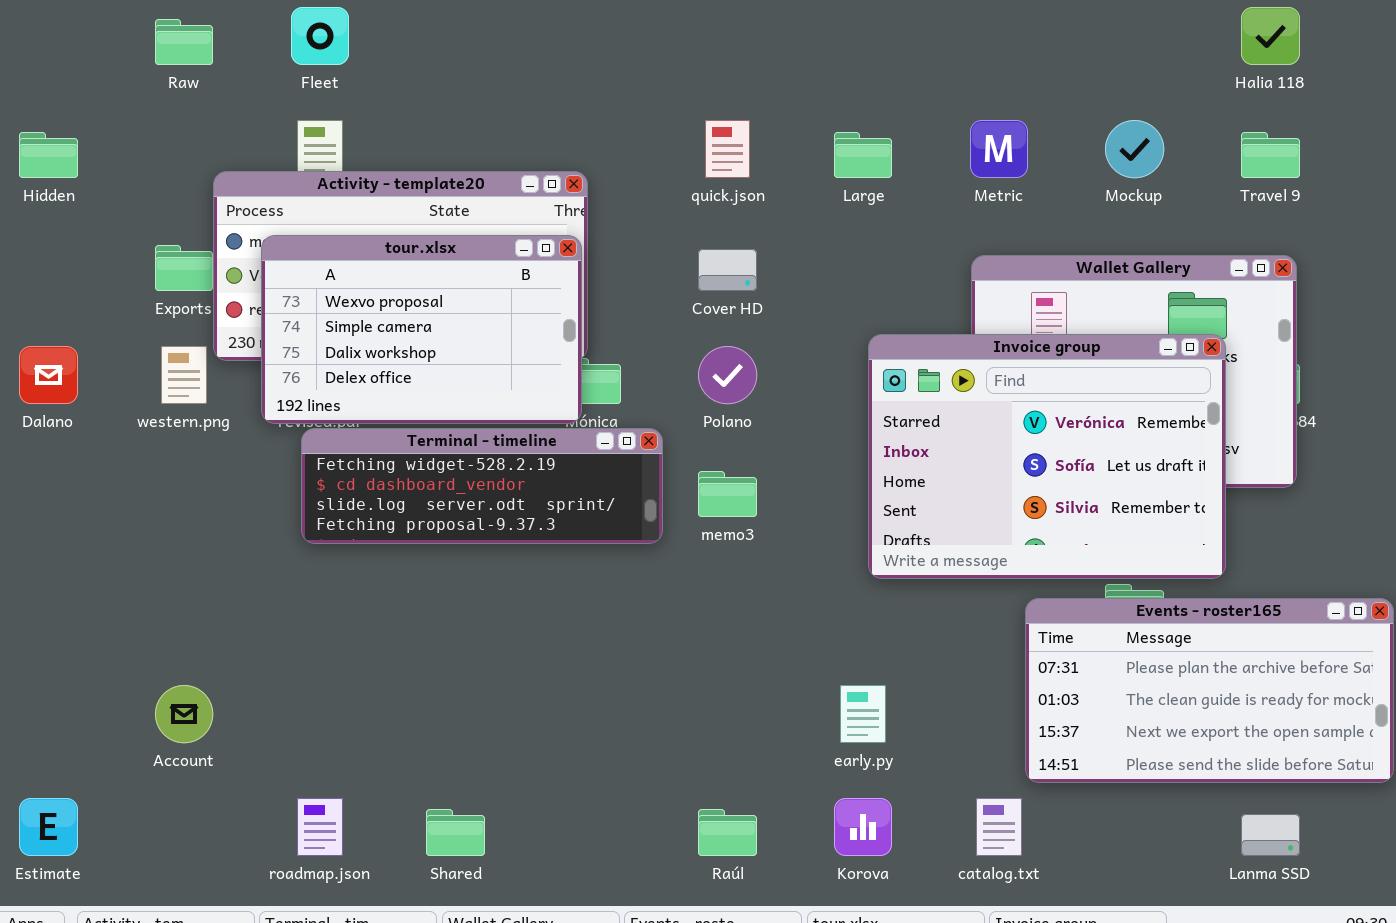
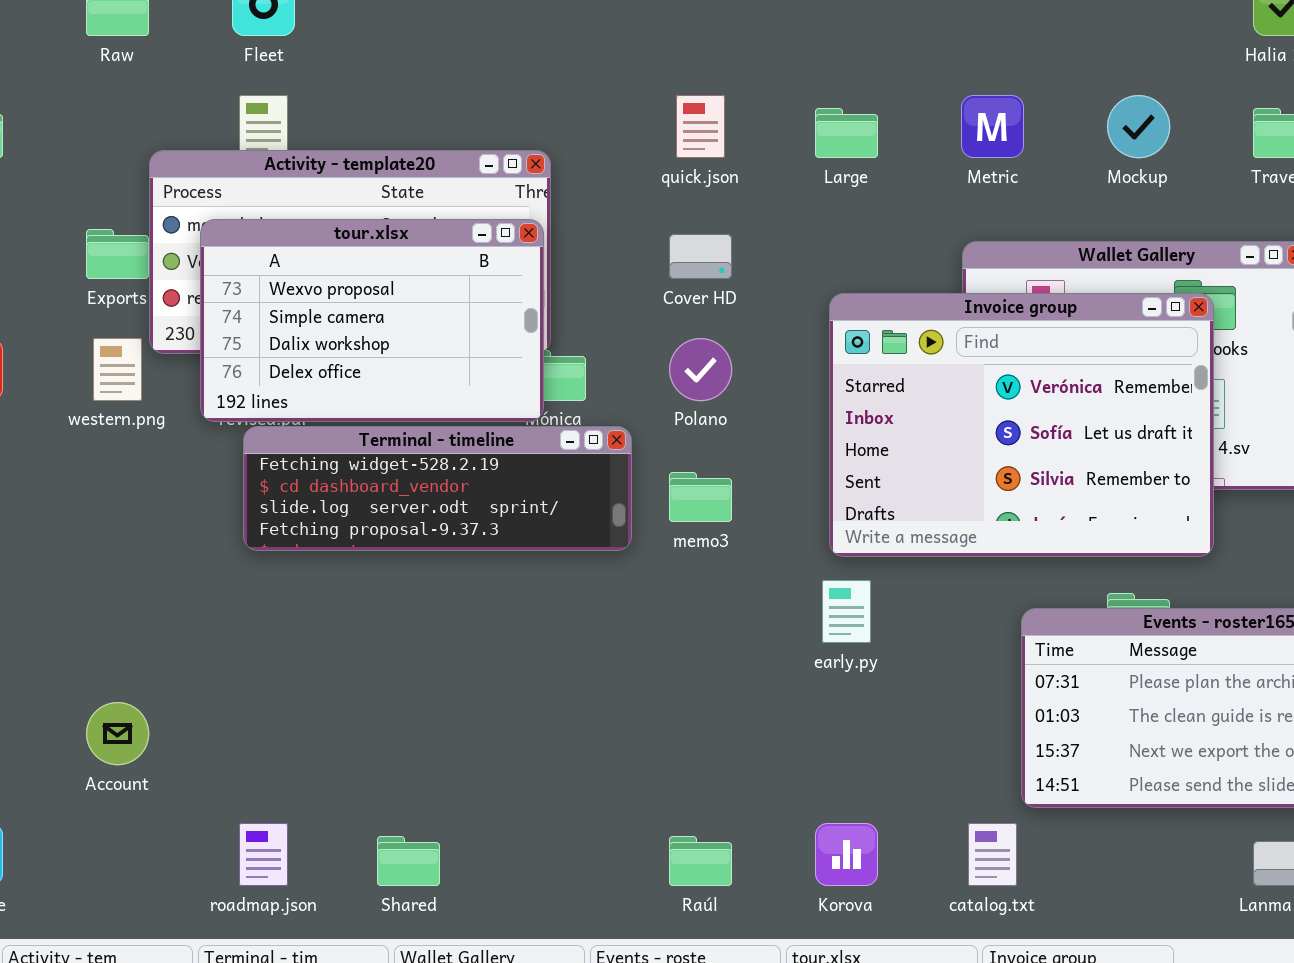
Invoice group: [868,334,1226,579] -> [829,293,1214,557], moved
early.py: [840,685,886,743] -> [822,580,871,643], moved

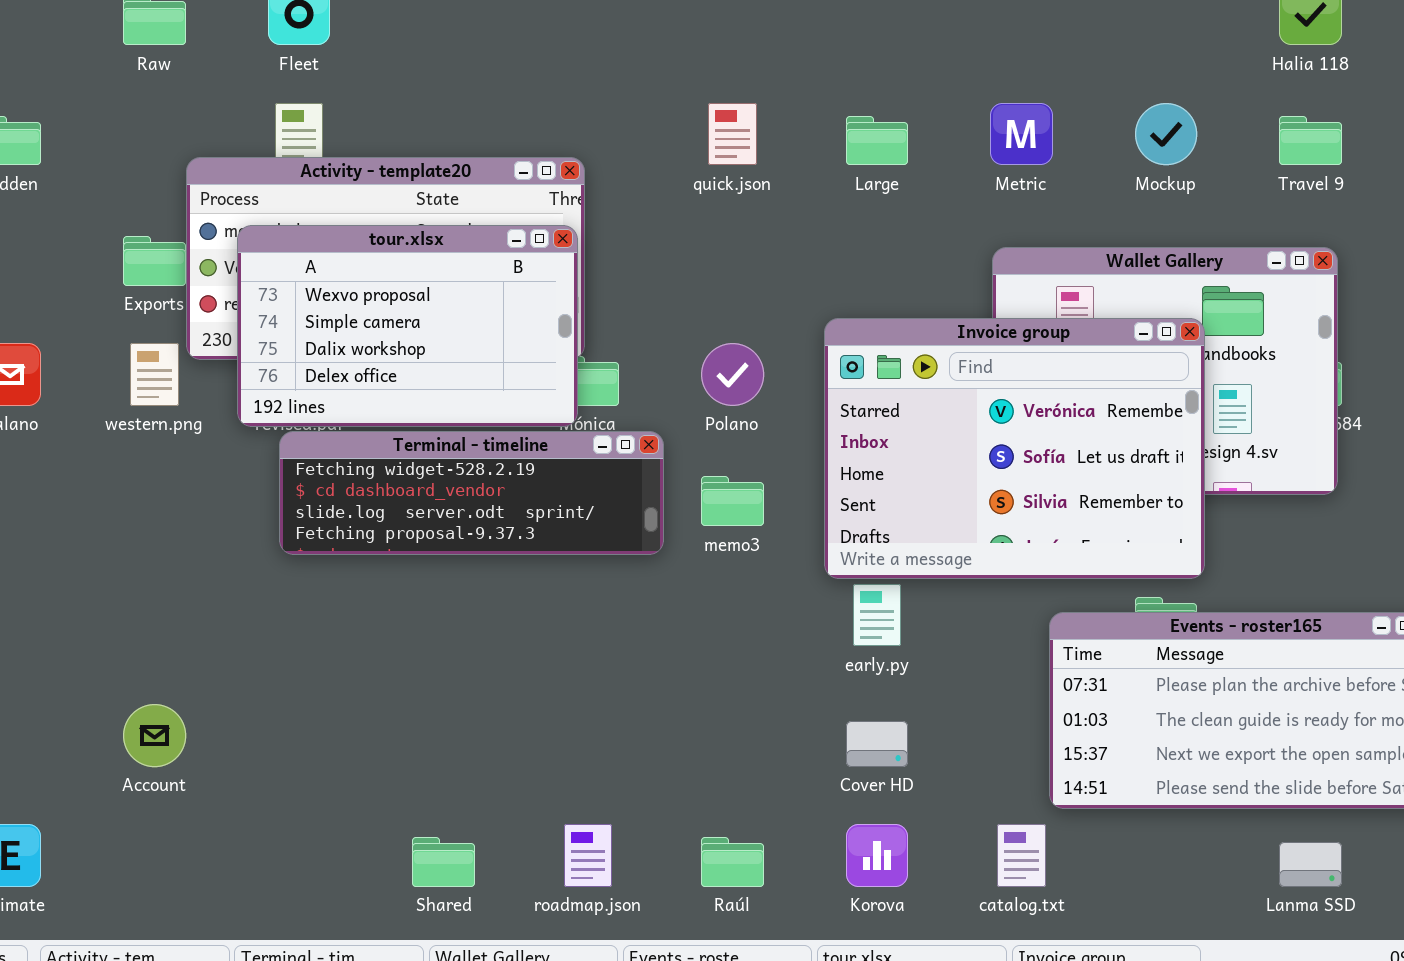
Cover HD: [669,234,732,279] -> [846,721,908,767], moved
Invoice group: [829,293,1214,557] -> [824,318,1205,579], moved
roadmap.json: [239,823,288,886] -> [564,824,612,887], moved

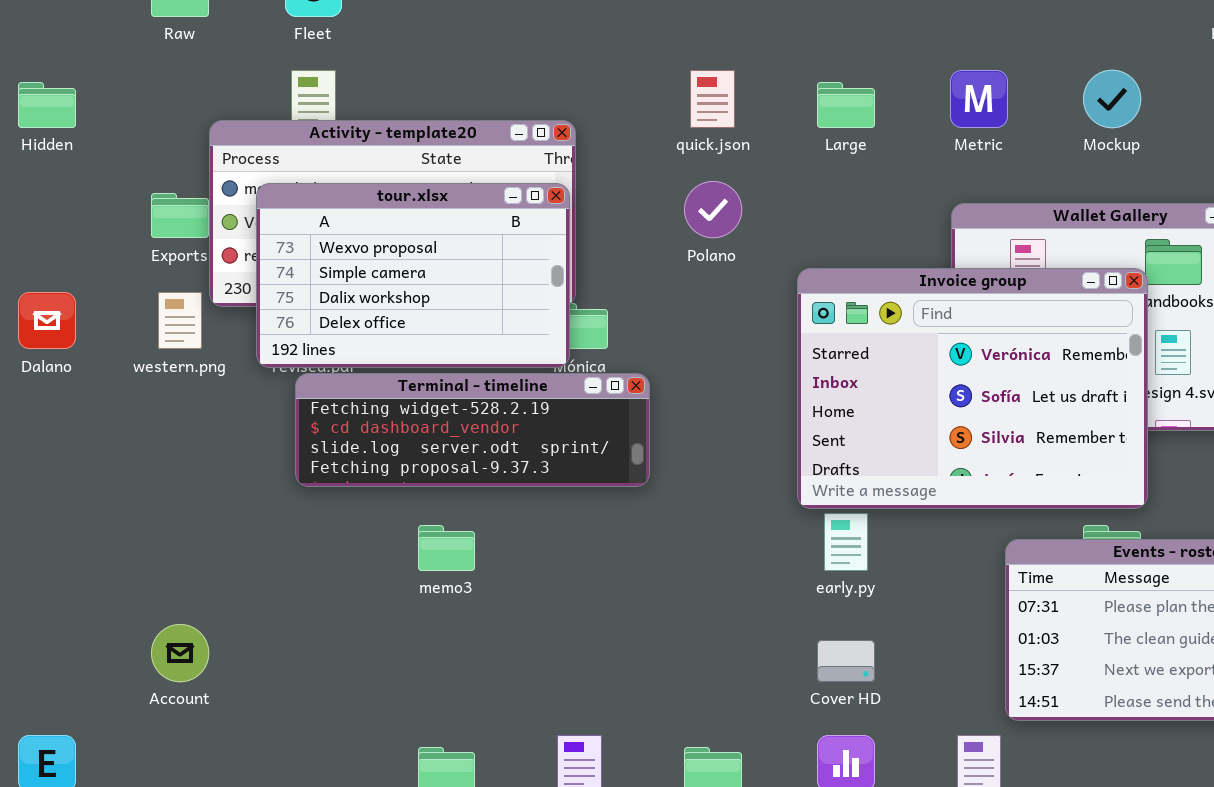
Polano: [701,343,764,406] -> [684,181,742,238], moved
memo3: [701,476,764,526] -> [418,525,475,571], moved

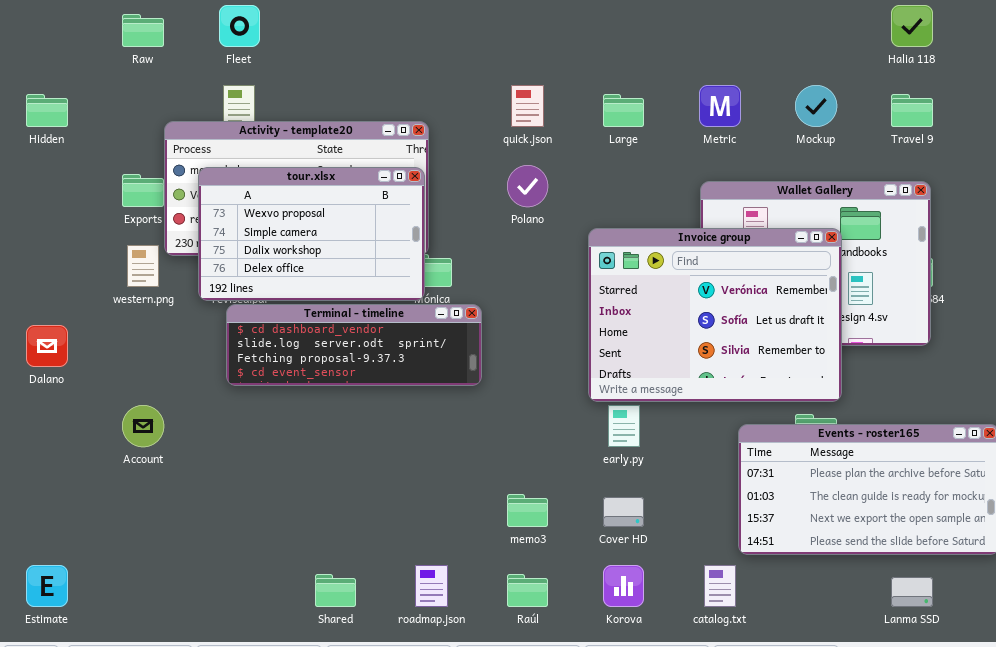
Dalano: [18,292,76,349] -> [26,325,68,367], moved
Terminal - timeline: [295,373,650,487] -> [226,304,482,386], scrolled down 1 row
memo3: [418,525,475,571] -> [507,494,548,527], moved
Account: [151,624,209,682] -> [122,405,164,447], moved

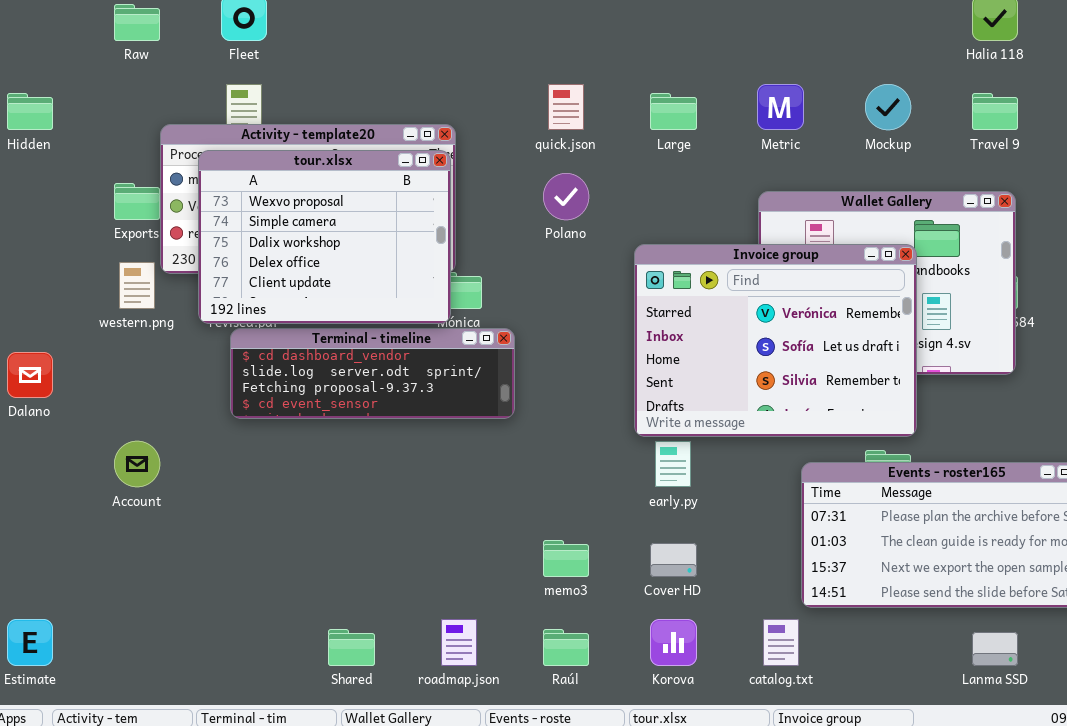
tour.xlsx: [198,167,425,301] -> [198,150,451,324], resized

